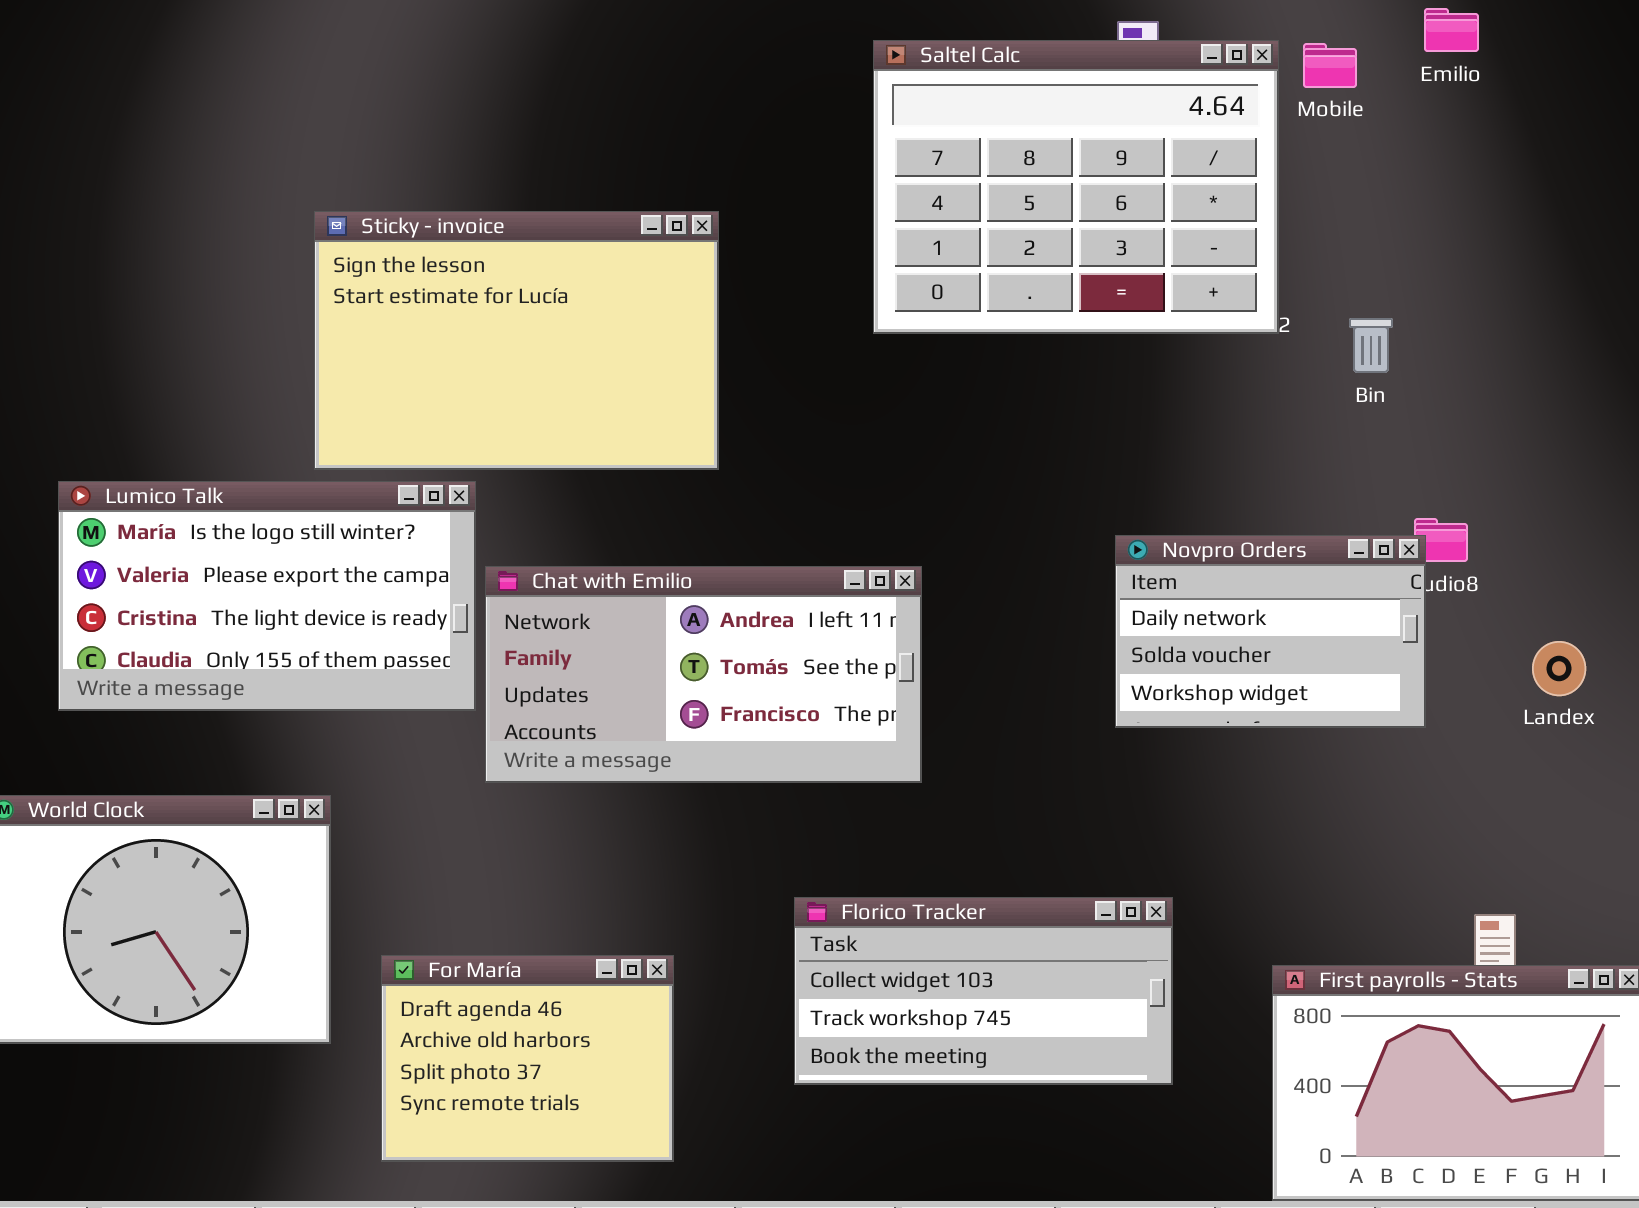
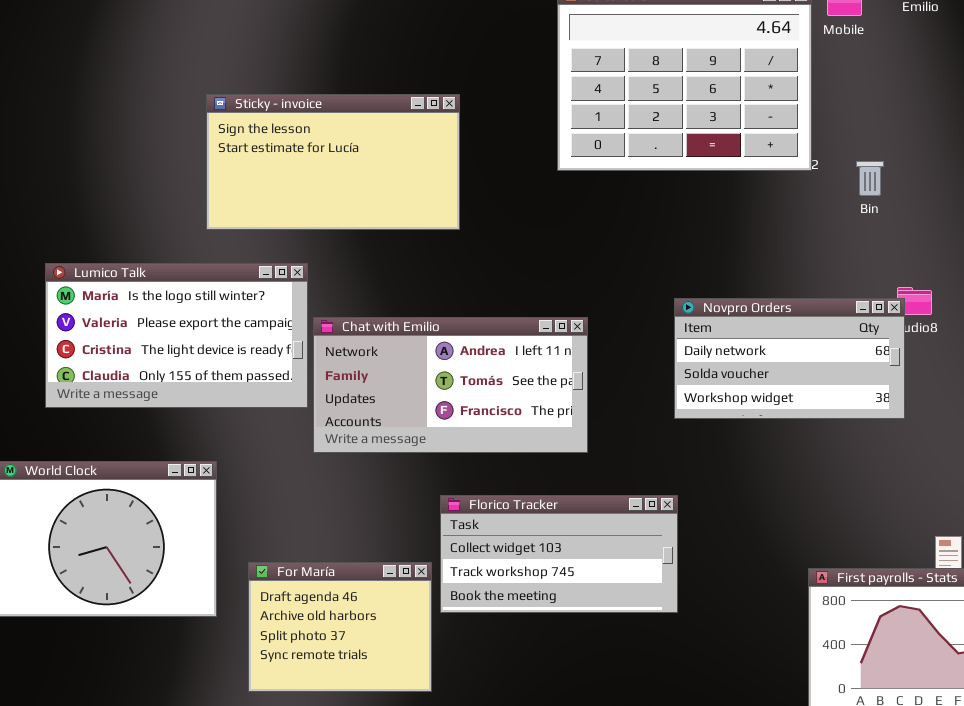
Sticky - invoice: [314,211,719,470] -> [206,94,460,230], resized
Novpro Orders: [1115,535,1426,728] -> [674,298,905,419], resized
Florico Tracker: [794,897,1173,1085] -> [440,495,678,613], moved

